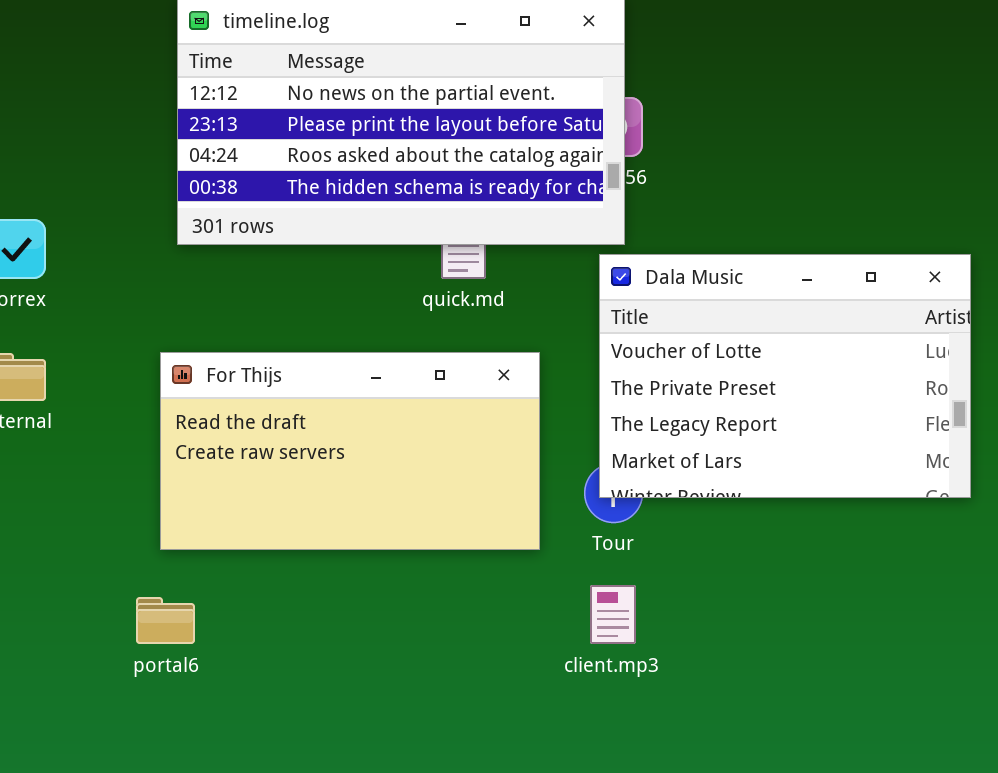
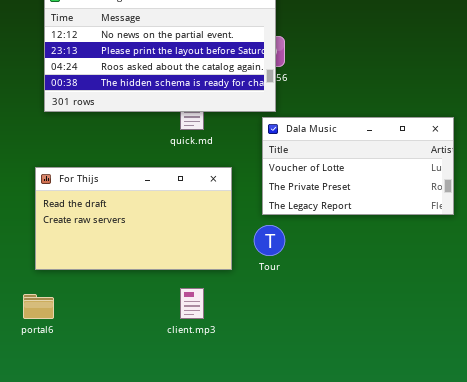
Dala Music: [599,254,971,498] -> [262,117,454,215], resized
client.mp3: [590,585,636,644] -> [180,288,204,319], moved

